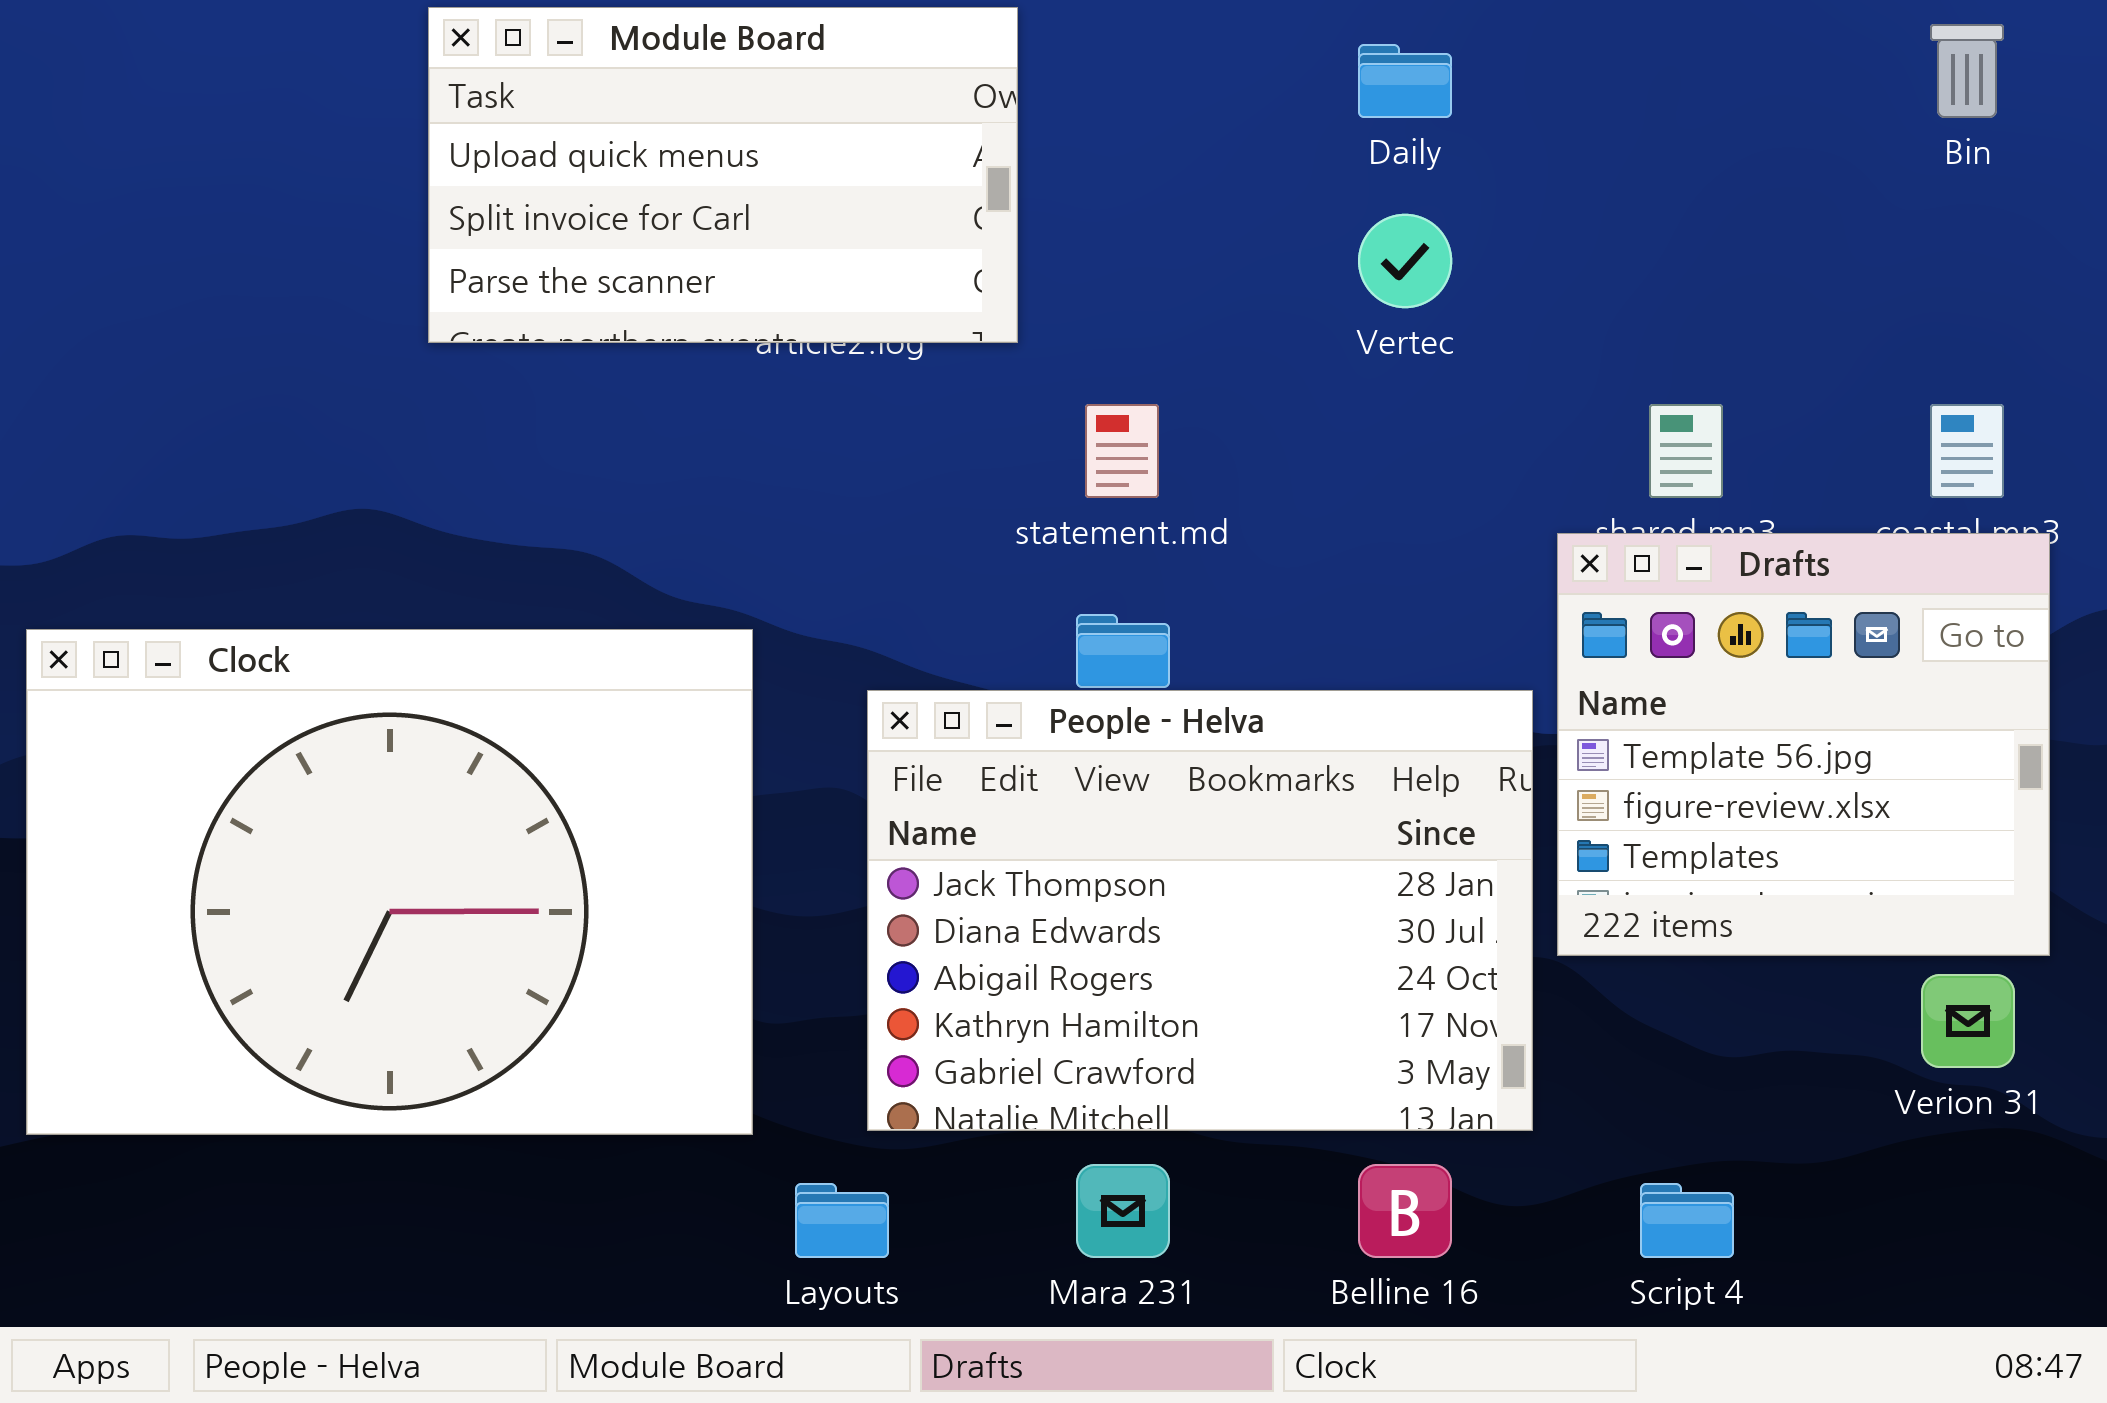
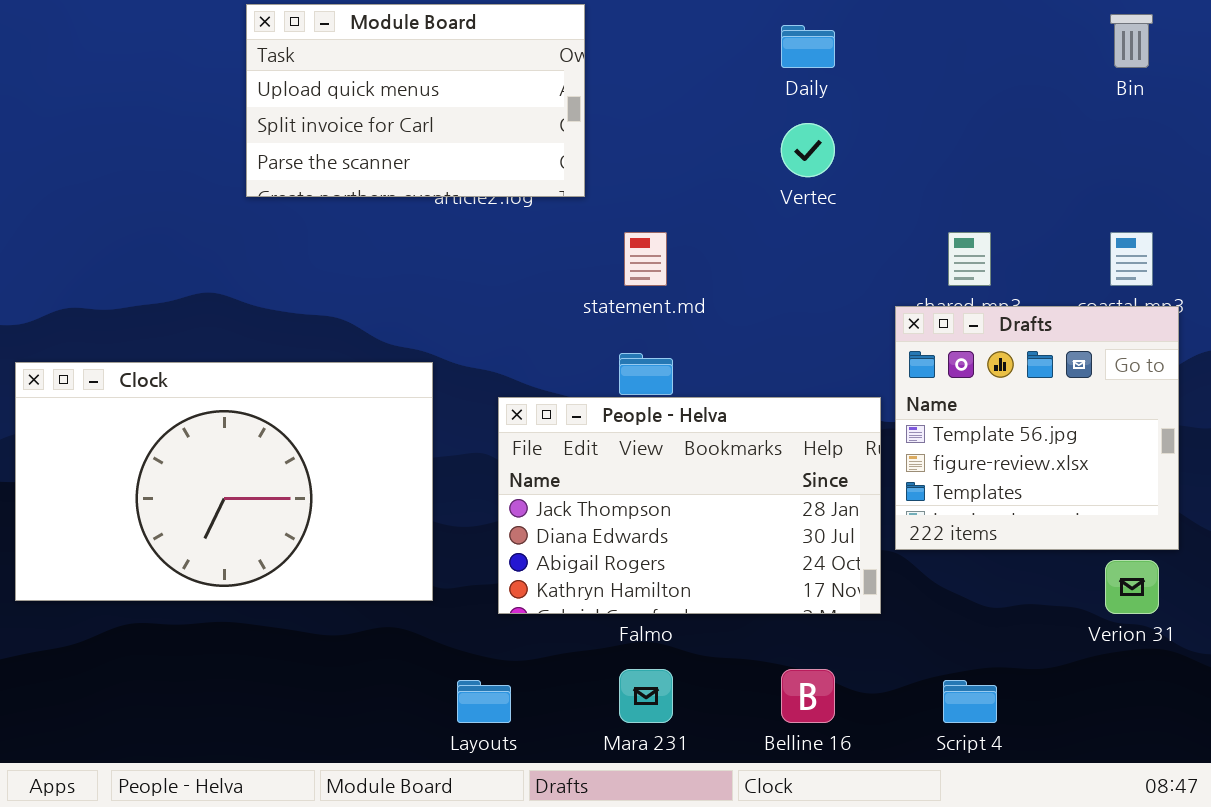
Clock: [26,629,753,1135] -> [15,362,433,601], resized
People - Helva: [867,690,1533,1131] -> [498,397,881,614], resized

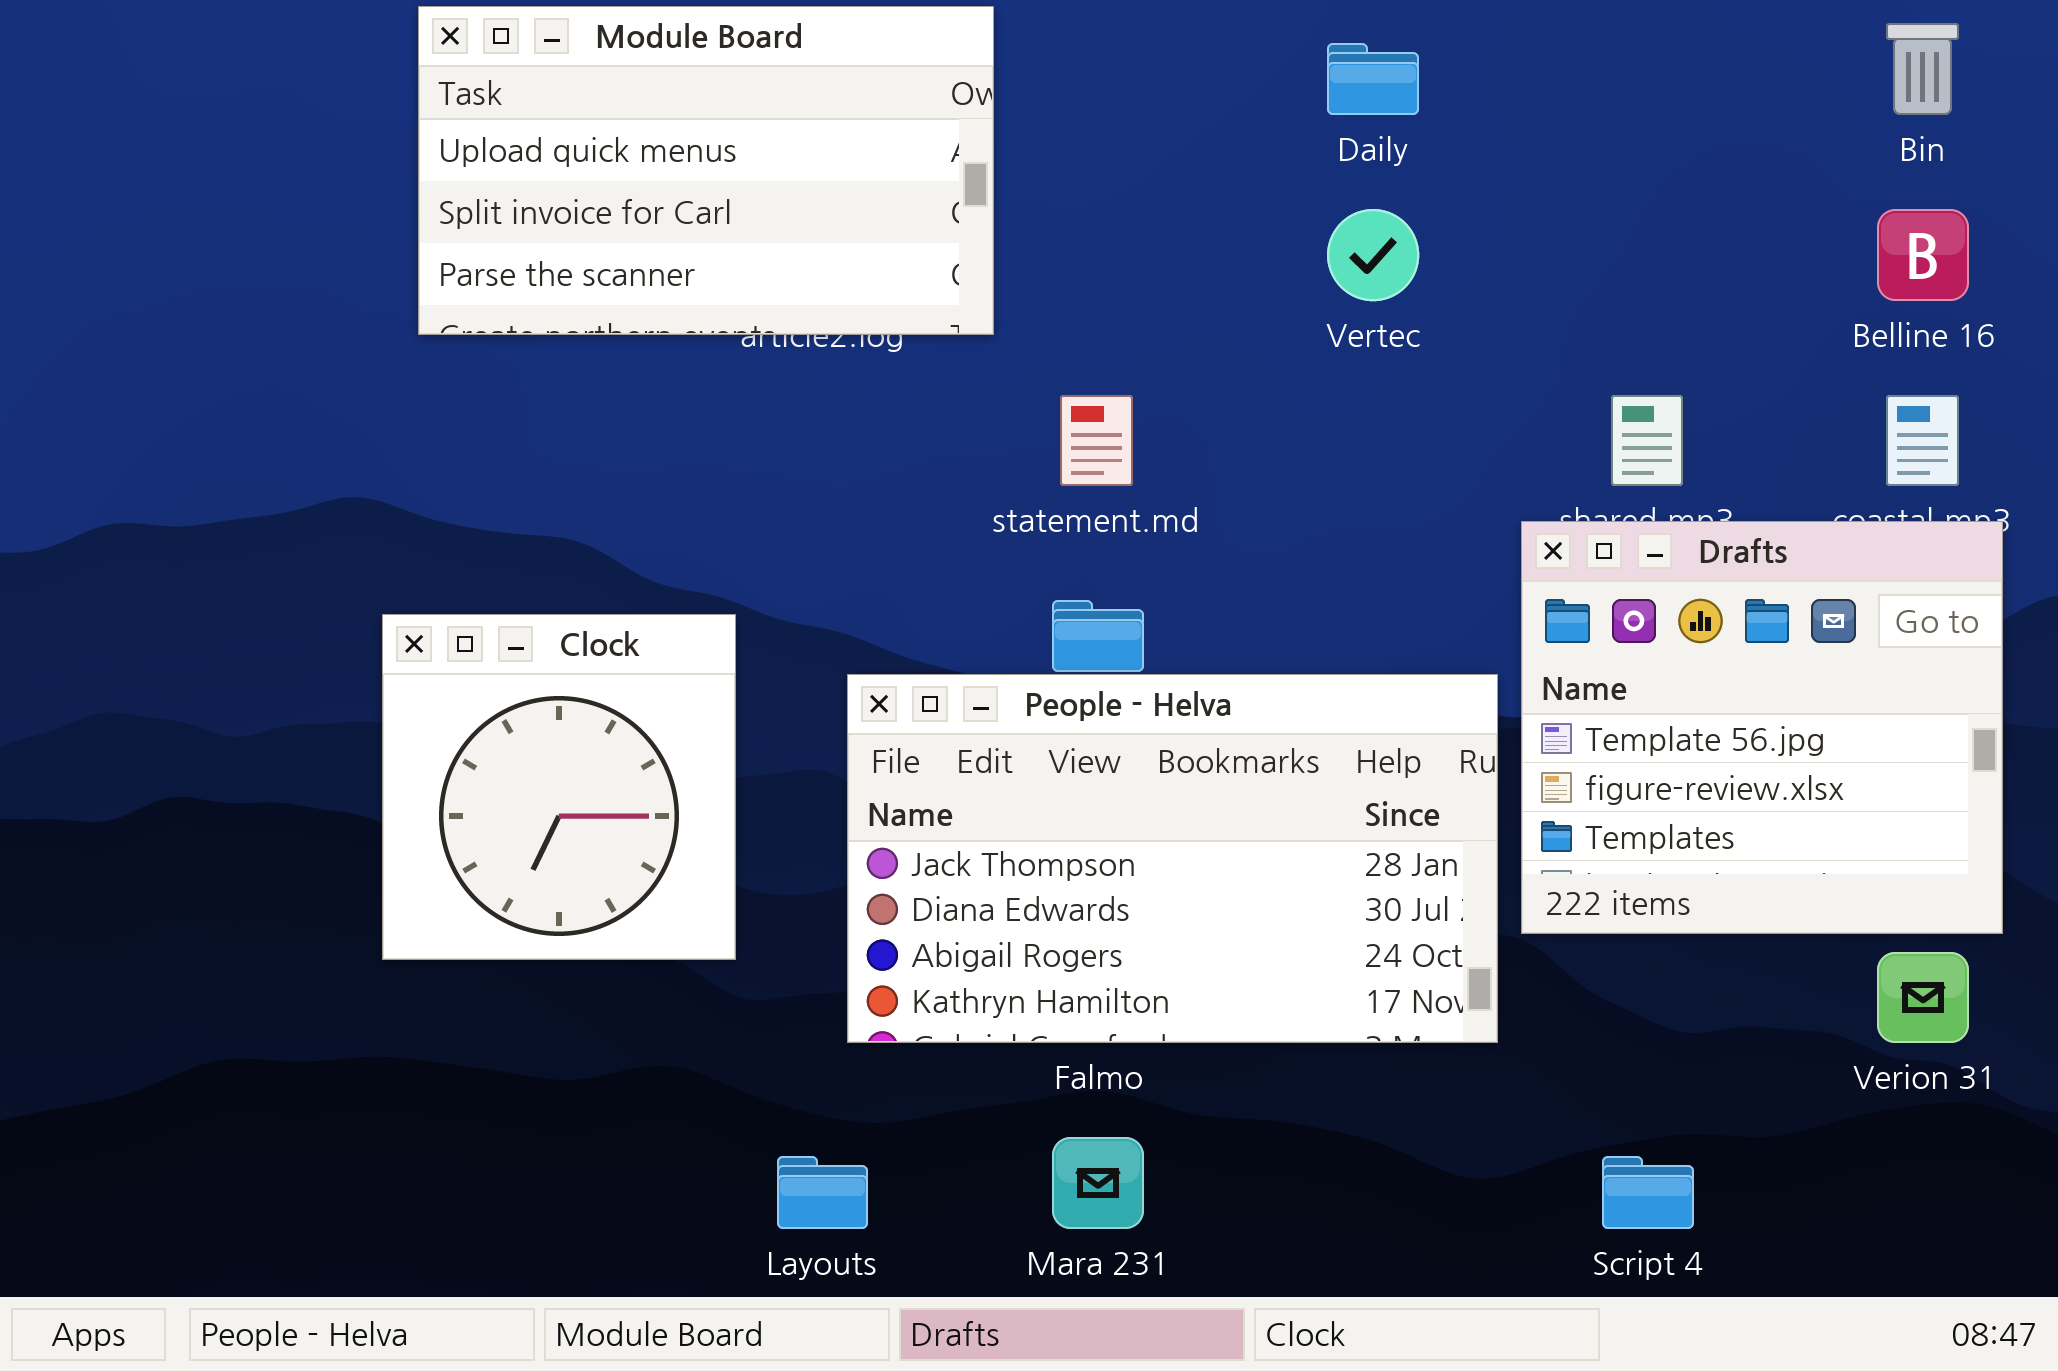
Clock: [15,362,433,601] -> [382,614,736,960], resized
Belline 16: [781,669,835,723] -> [1877,209,1969,301], moved

